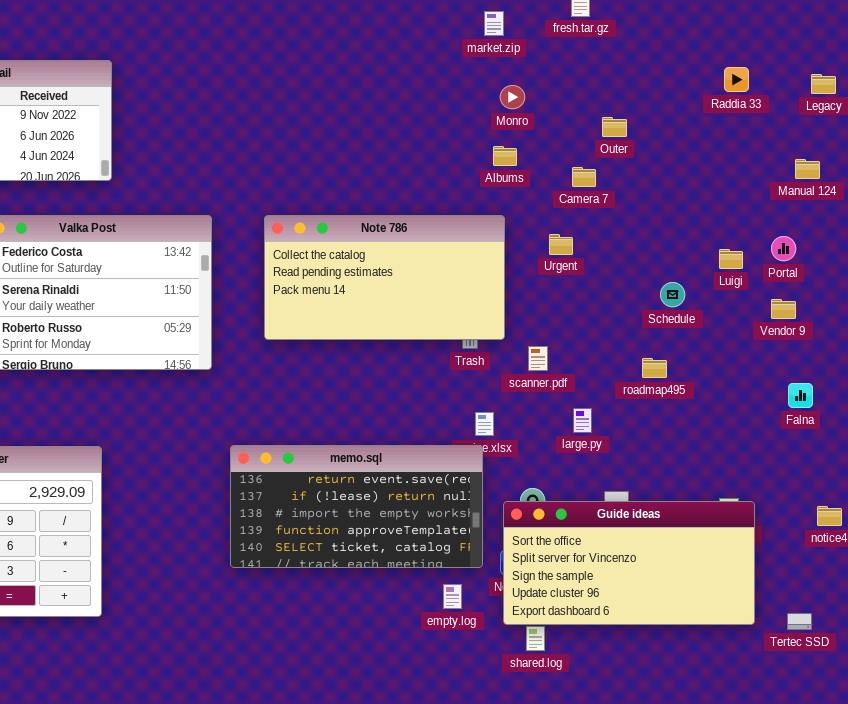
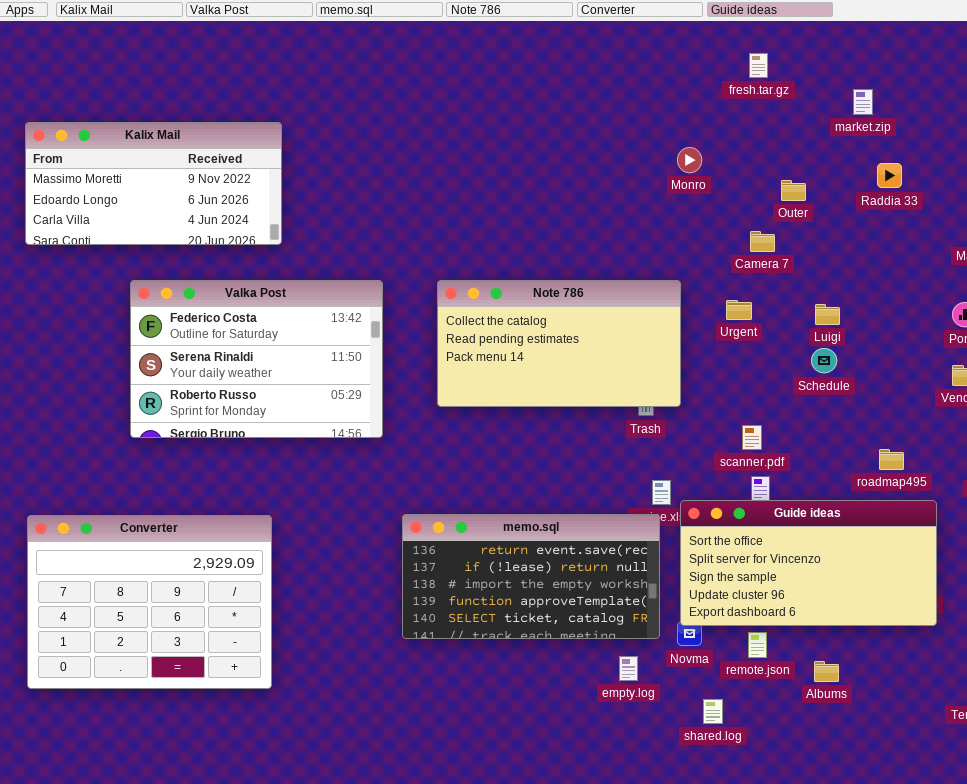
market.zip: [484,11,504,36] -> [853,89,873,115], moved
Raddia 33: [724,67,749,92] -> [877,163,902,188], moved
Albums: [493,146,517,166] -> [814,661,839,682], moved
Luigi: [719,249,743,269] -> [815,304,840,325], moved
Schedule: [660,282,685,307] -> [811,348,837,373], moved
scanner.pdf: [528,346,548,371] -> [742,425,762,450], moved
roadmap495: [642,358,667,378] -> [879,449,904,470], moved
Guide ideas: [503,501,755,625] -> [680,500,937,626], moved

